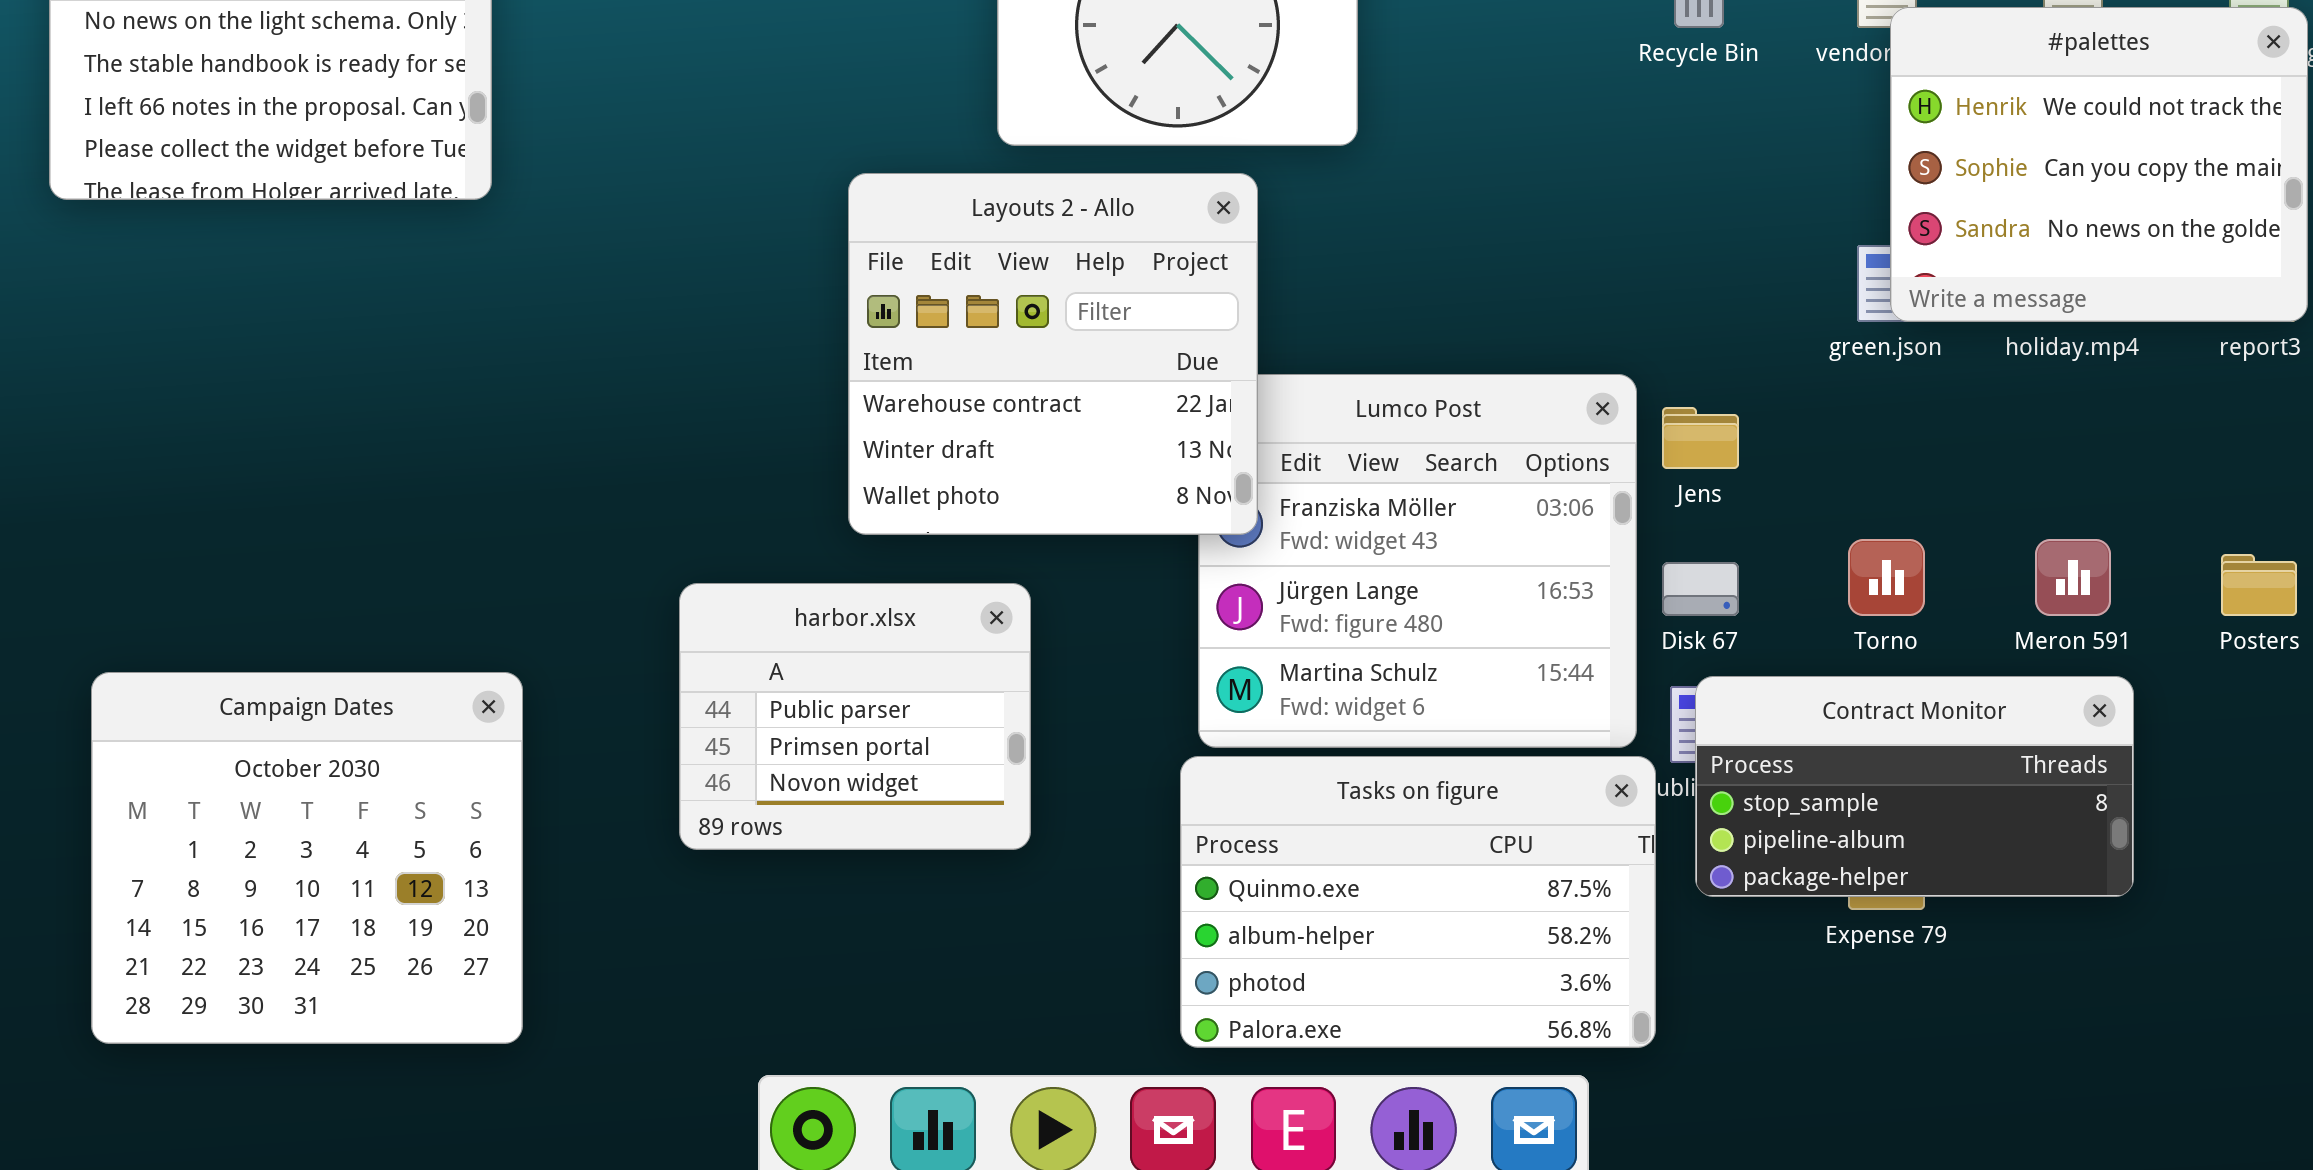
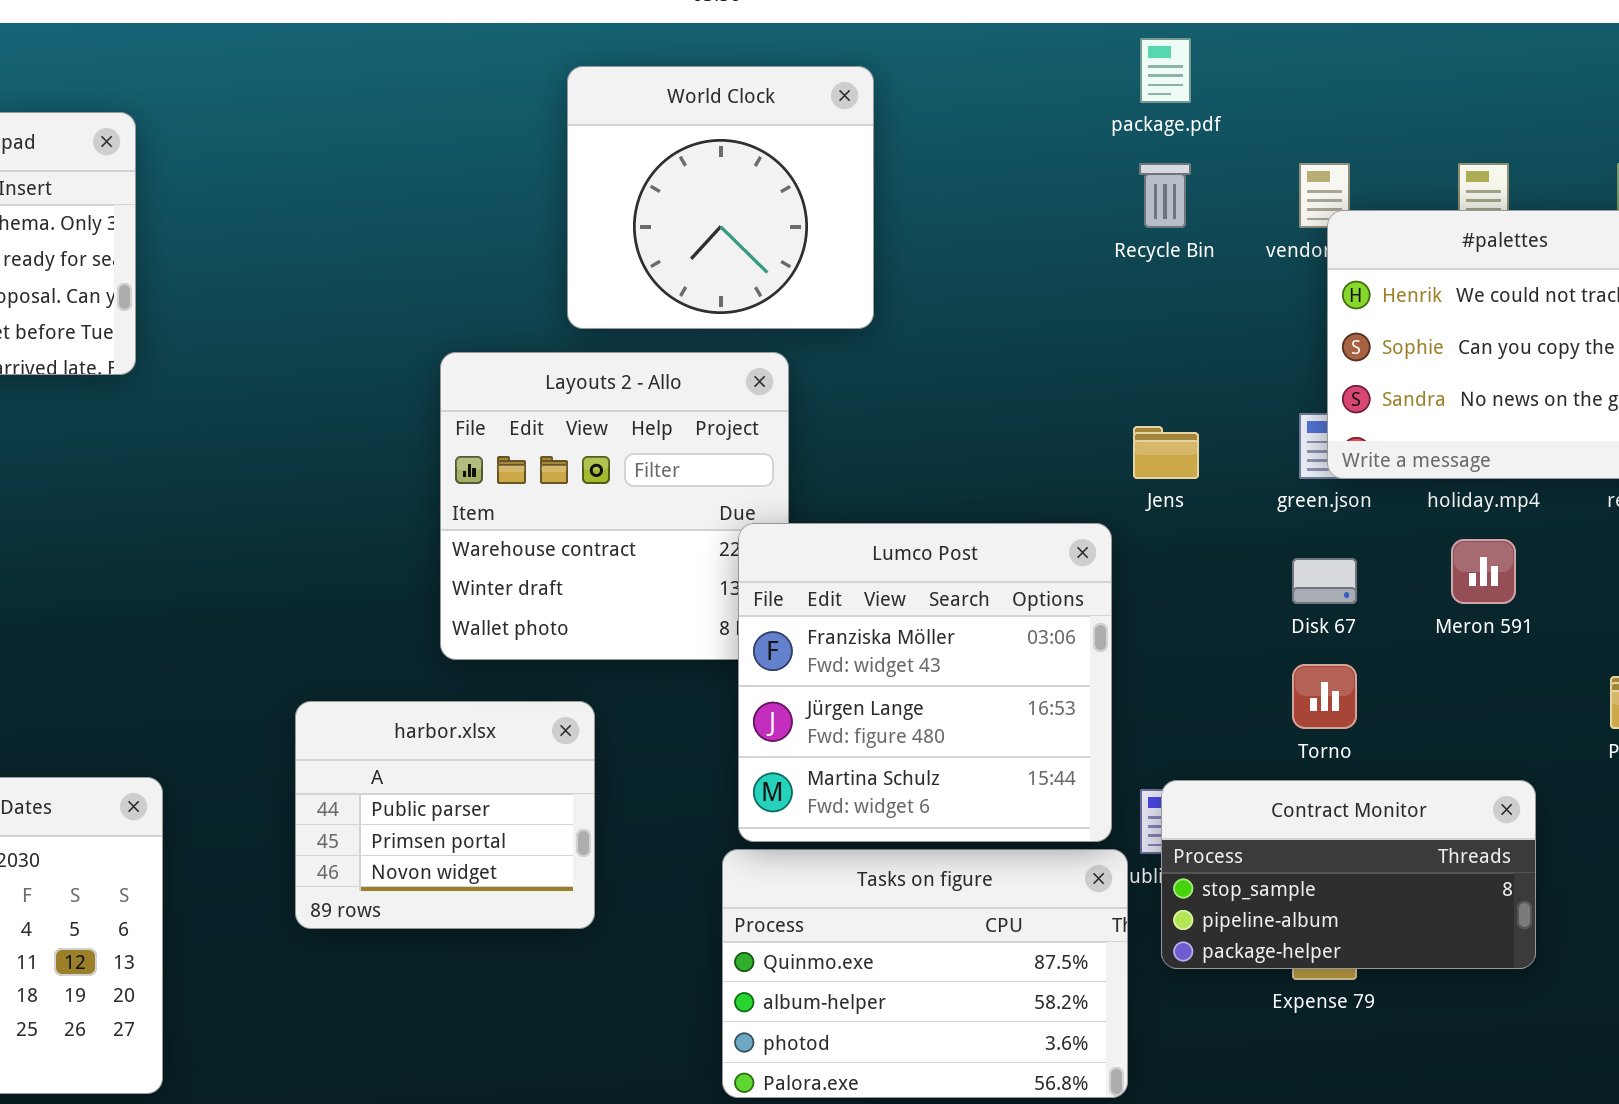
Lumco Post: [1198,374,1637,748] -> [738,523,1112,842], raised
Jens: [1662,407,1739,469] -> [1133,426,1199,479], moved
Meron 591: [2035,539,2111,616] -> [1451,539,1516,604], moved
Disk 67: [1662,562,1739,616] -> [1292,558,1357,604], moved

